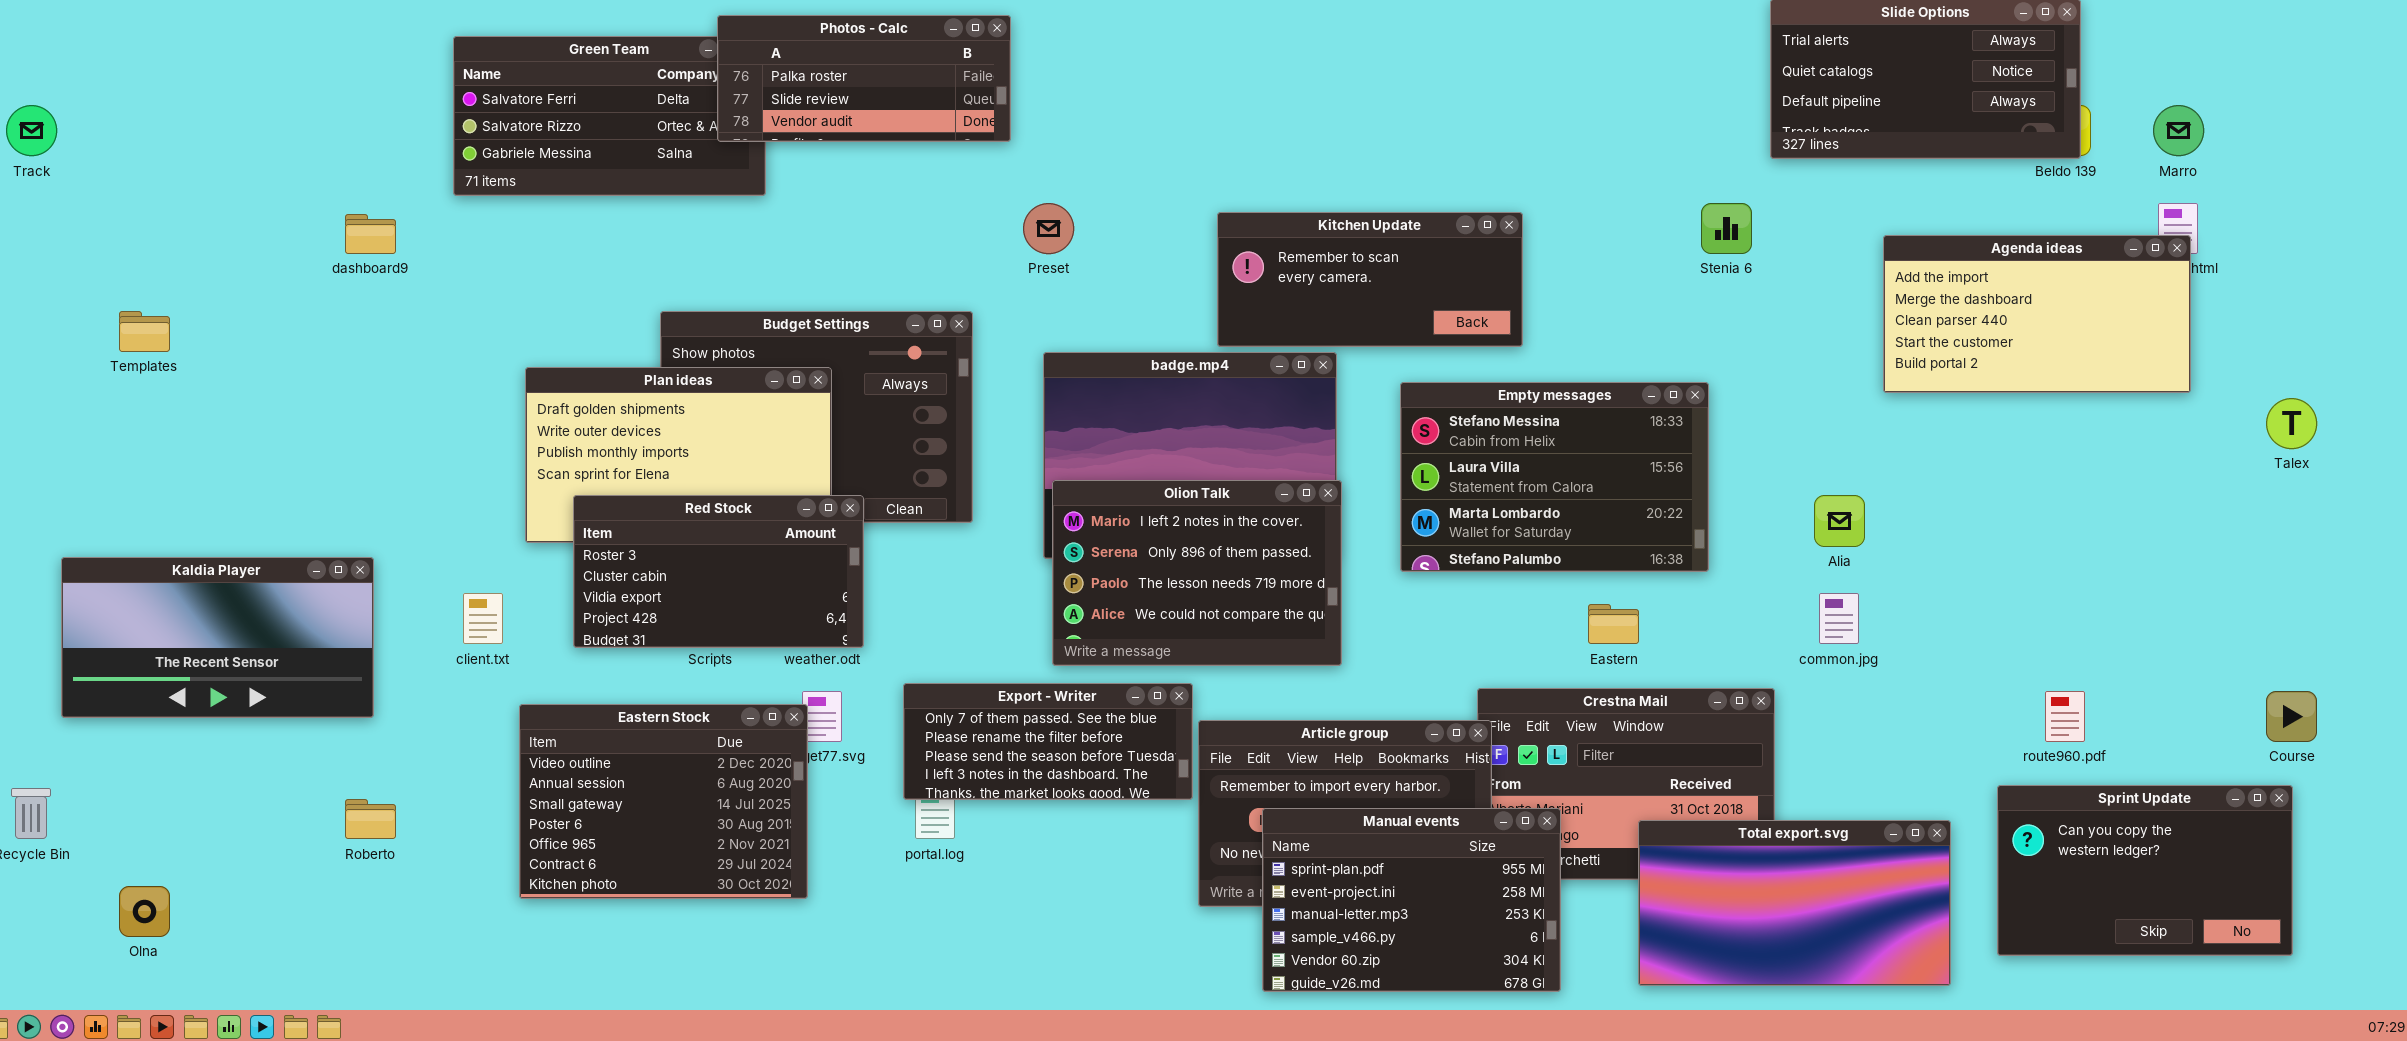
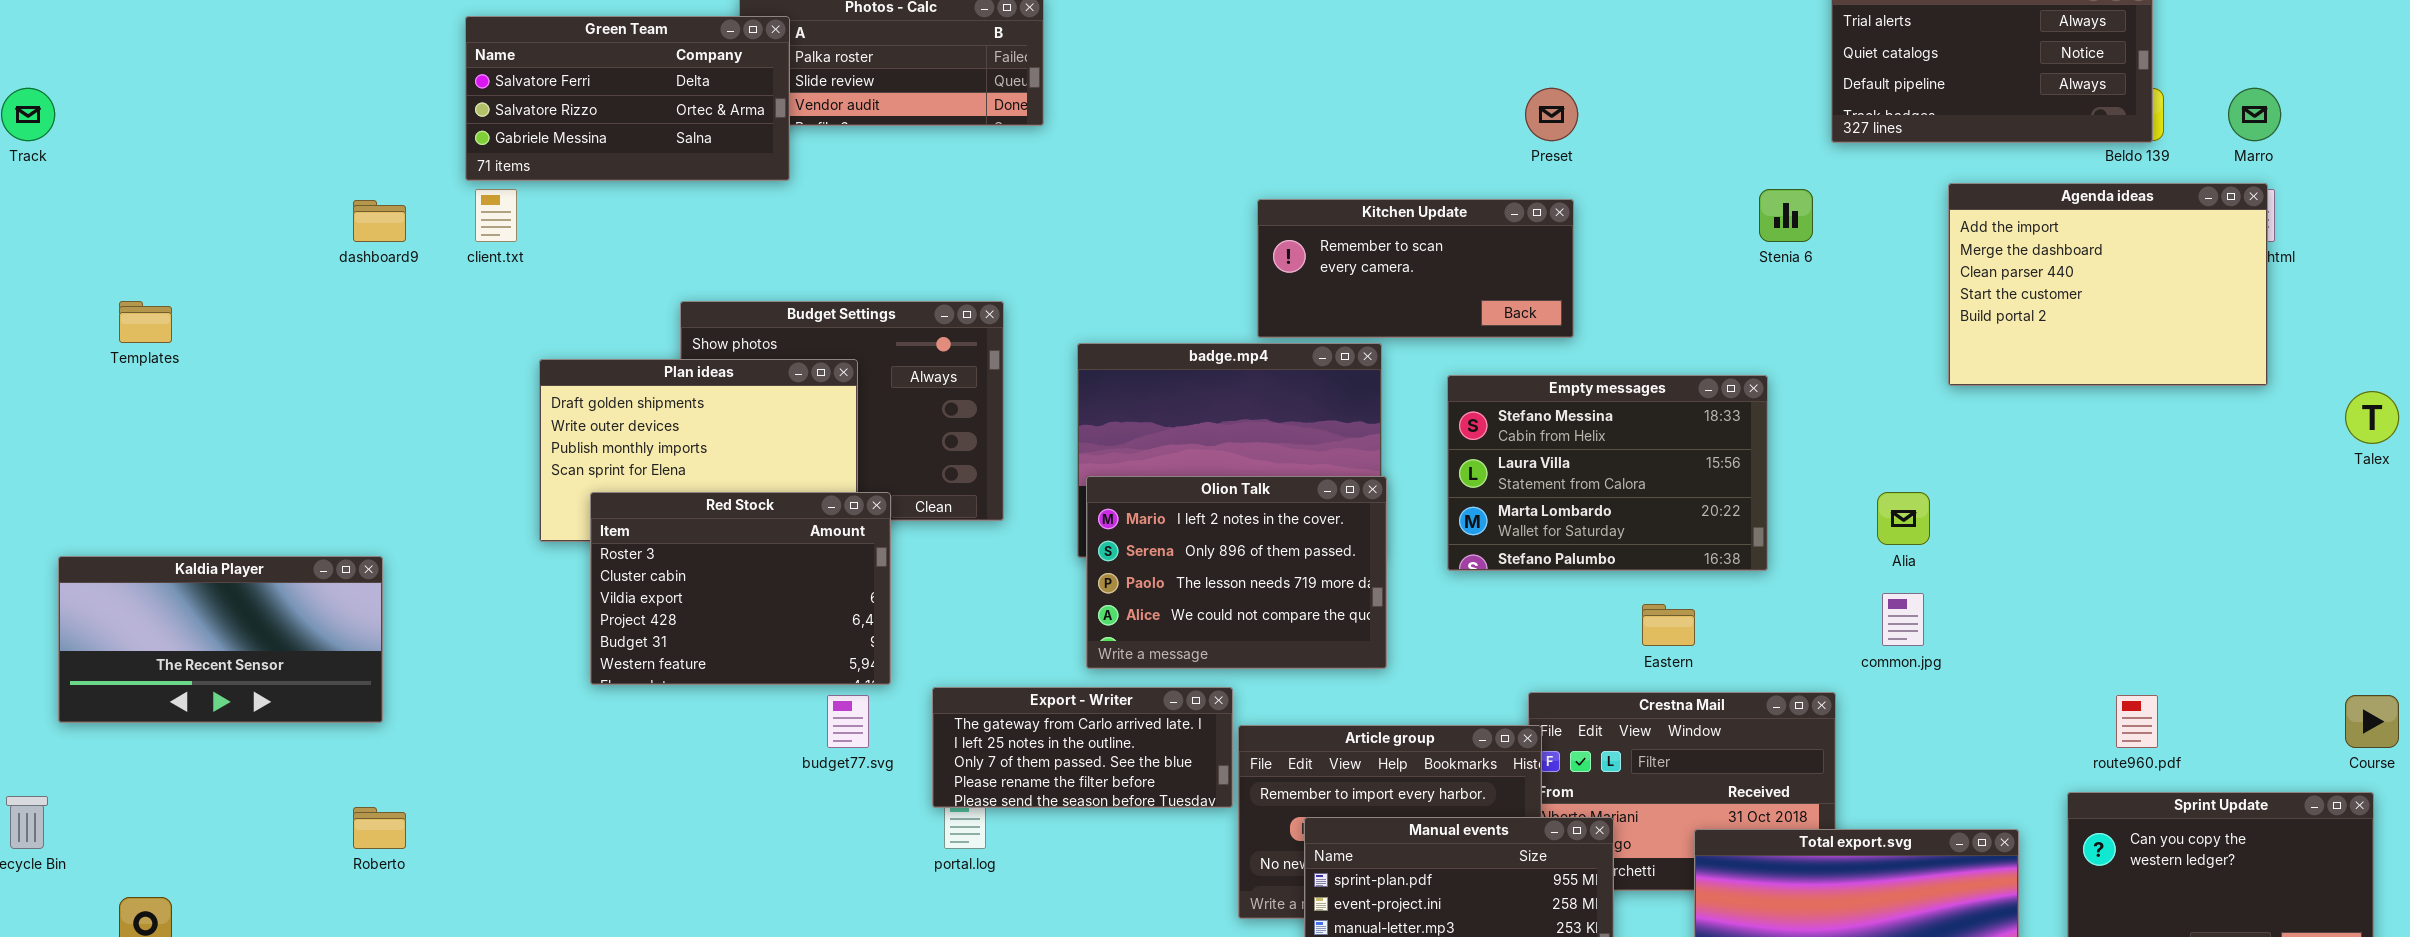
Green Team: [453,36,766,196] -> [465,16,790,181], raised
Preset: [1023,203,1074,254] -> [1525,88,1578,141], moved
Agenda ideas: [1883,235,2191,393] -> [1948,183,2268,386], resized
Red Stock: [573,495,864,648] -> [590,492,891,685], resized
client.txt: [463,593,503,644] -> [475,189,517,242], moved
Export - Writer: [903,683,1193,800] -> [932,687,1233,808], scrolled up 2 rows
Eastern Stock: [519,704,808,899] -> none, closed

